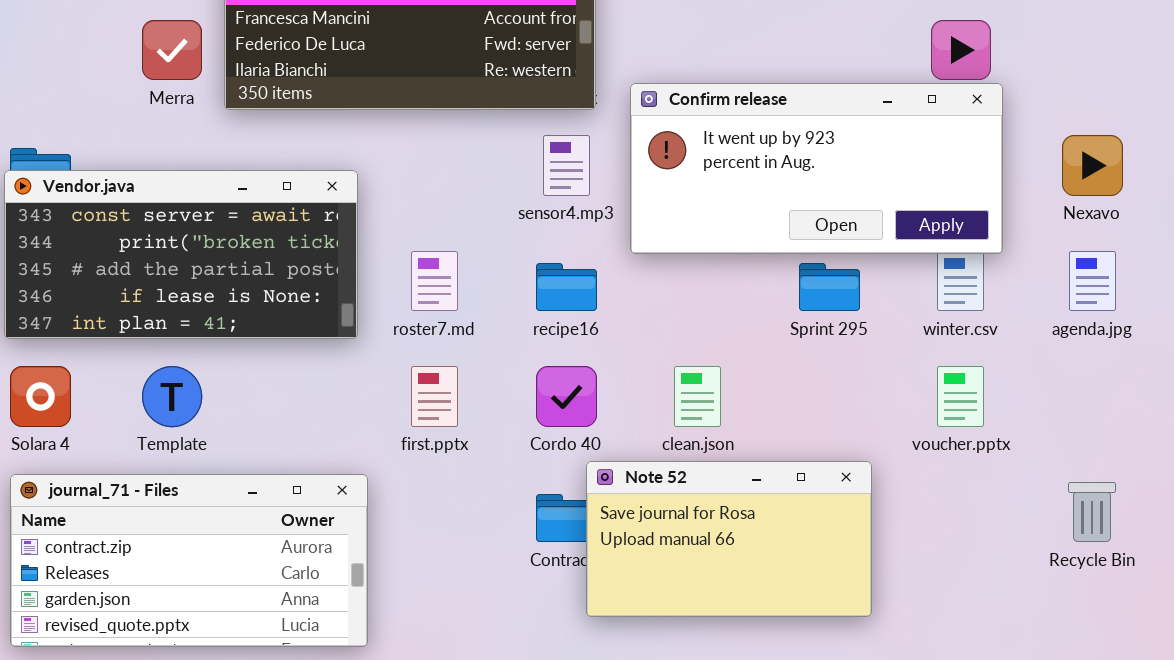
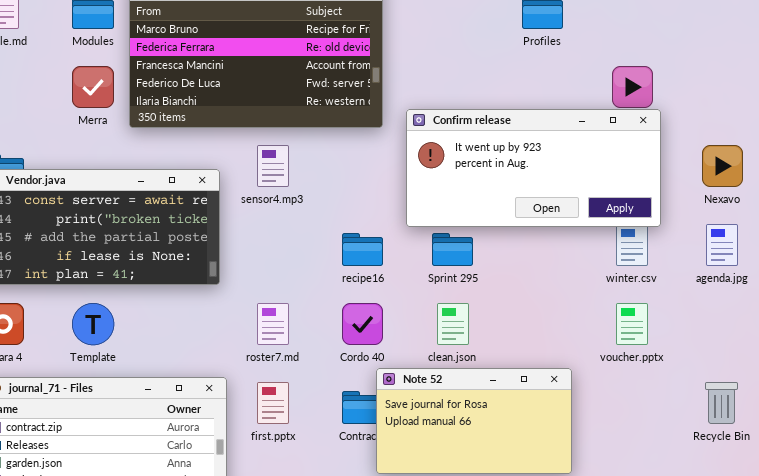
sensor4.mp3: [543,135,590,196] -> [257,145,289,187], moved
roster7.md: [411,251,458,311] -> [257,303,289,345], moved
Sprint 295: [799,263,860,311] -> [432,233,473,266], moved
first.pptx: [411,366,458,427] -> [257,382,289,424], moved

